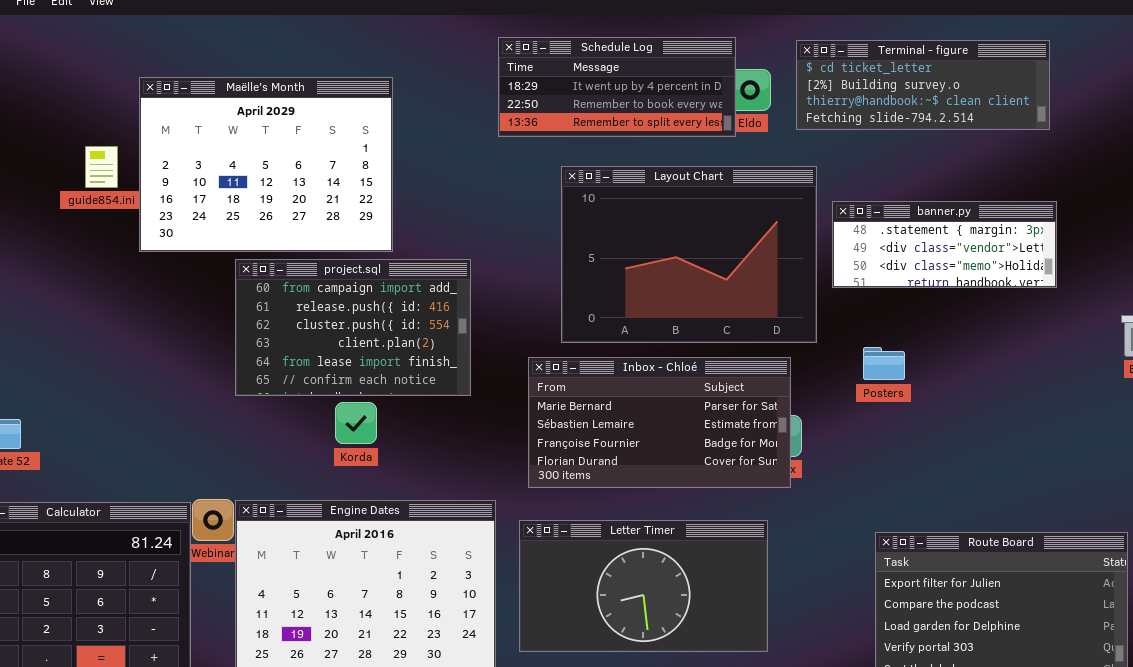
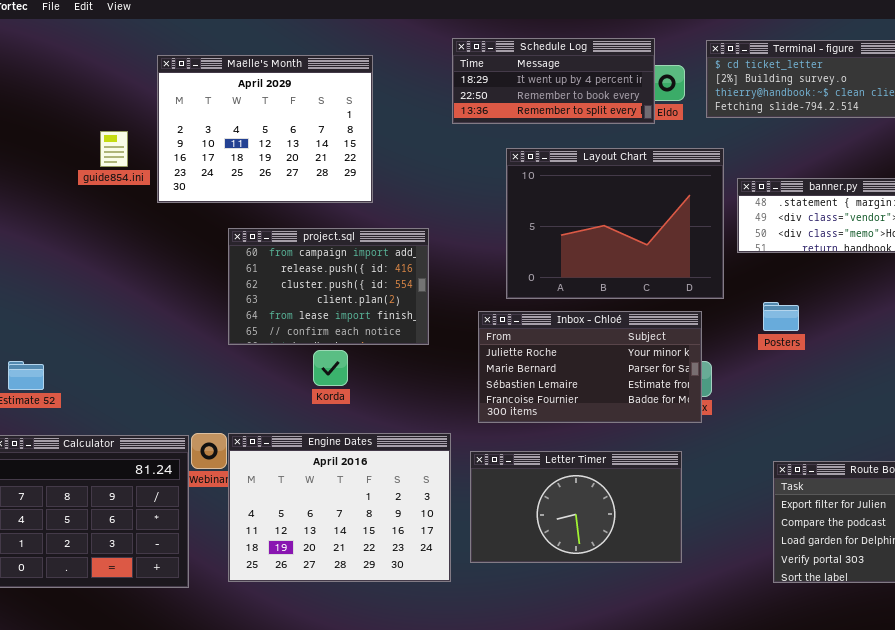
Maëlle's Month: [139,77,393,252] -> [157,55,373,203], moved
Inbox - Chloé: [528,357,791,488] -> [478,311,702,423], scrolled up 1 row

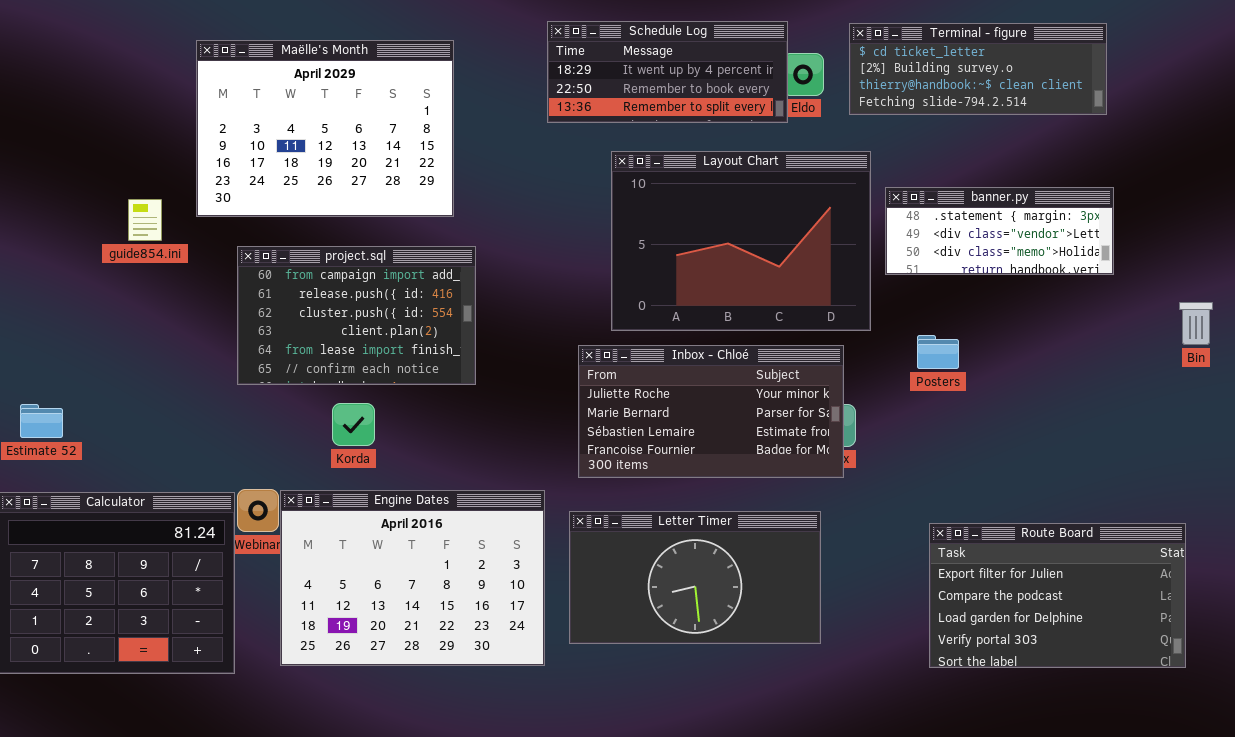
guide854.ini: [100,131,128,167] -> [128,199,162,241], moved
project.sql: [228,228,429,345] -> [237,246,476,385], moved
Korda: [313,350,348,386] -> [332,403,375,446], moved

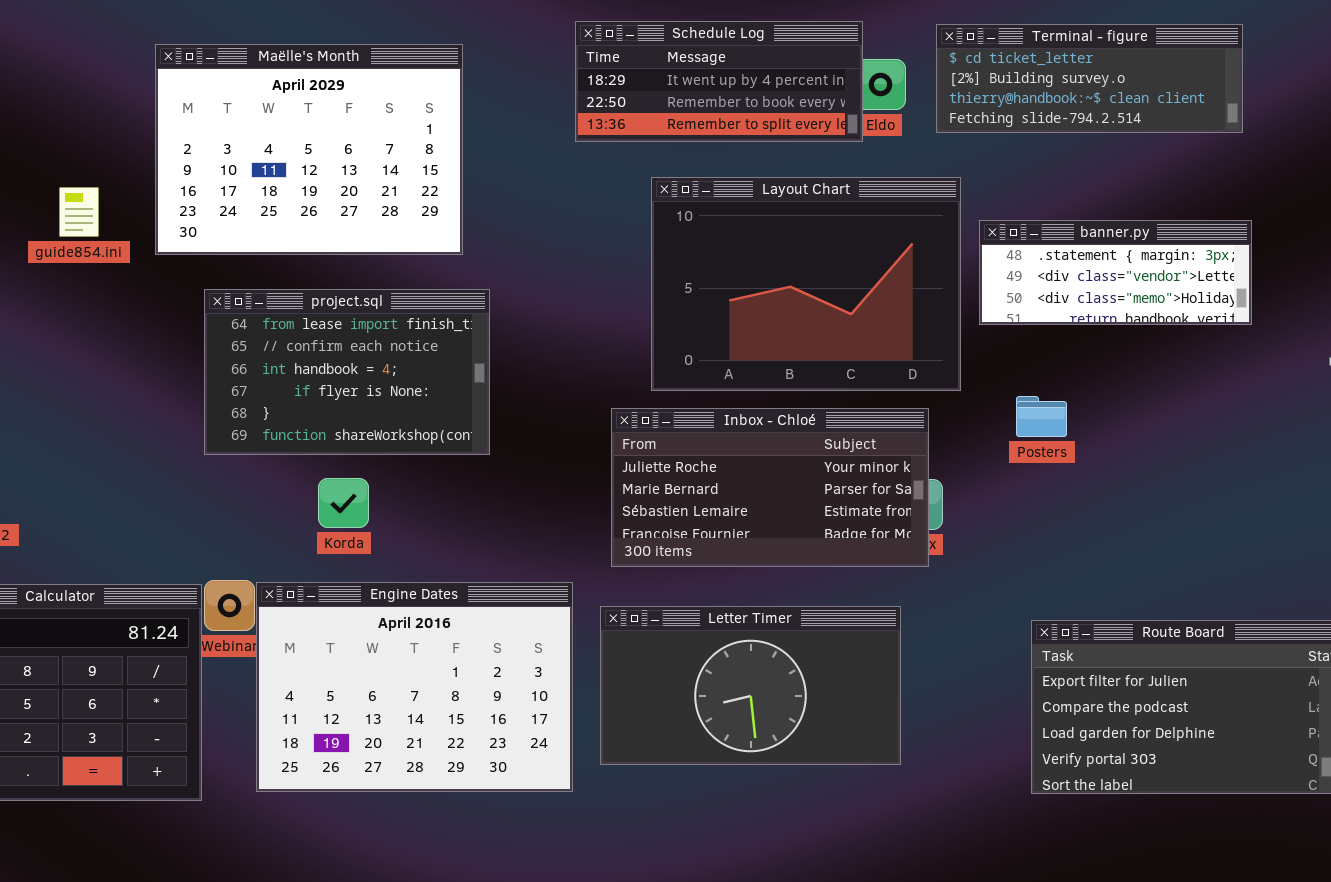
guide854.ini: [128,199,162,241] -> [59,187,99,237], moved
project.sql: [237,246,476,385] -> [204,289,490,455], scrolled down 4 rows

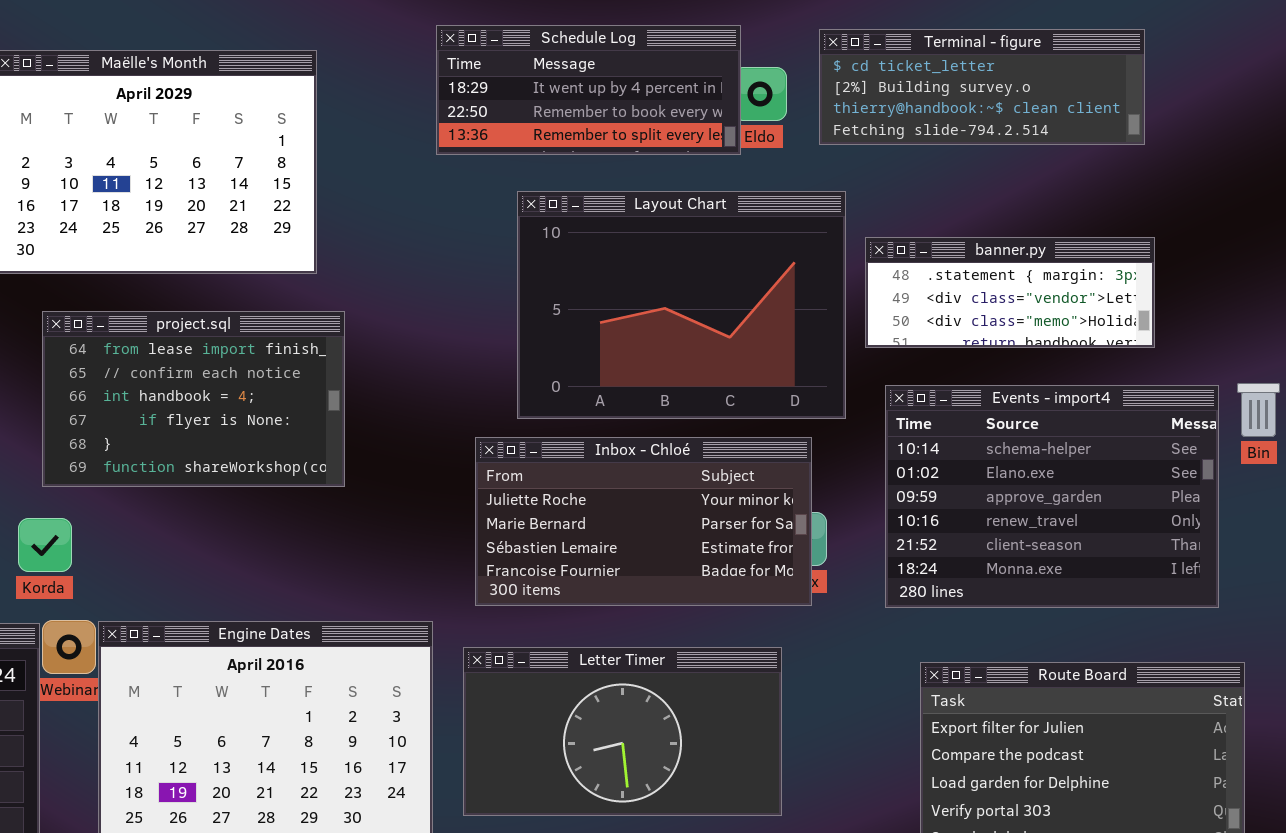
Events - import4: none -> [885,385,1219,608], opened
Korda: [318,478,369,528] -> [18,518,72,572], moved

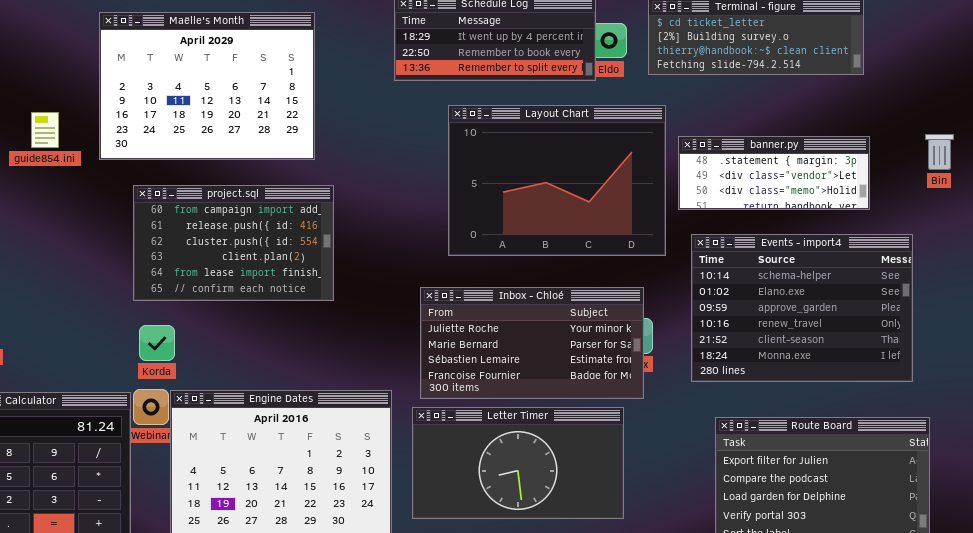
project.sql: [42,311,345,487] -> [133,185,334,301], scrolled up 4 rows
Bin: [1237,383,1280,437] -> [925,134,954,170], moved
Inbox - Chloé: [475,437,812,606] -> [420,287,644,399], moved
Korda: [18,518,72,572] -> [139,325,175,361], moved

